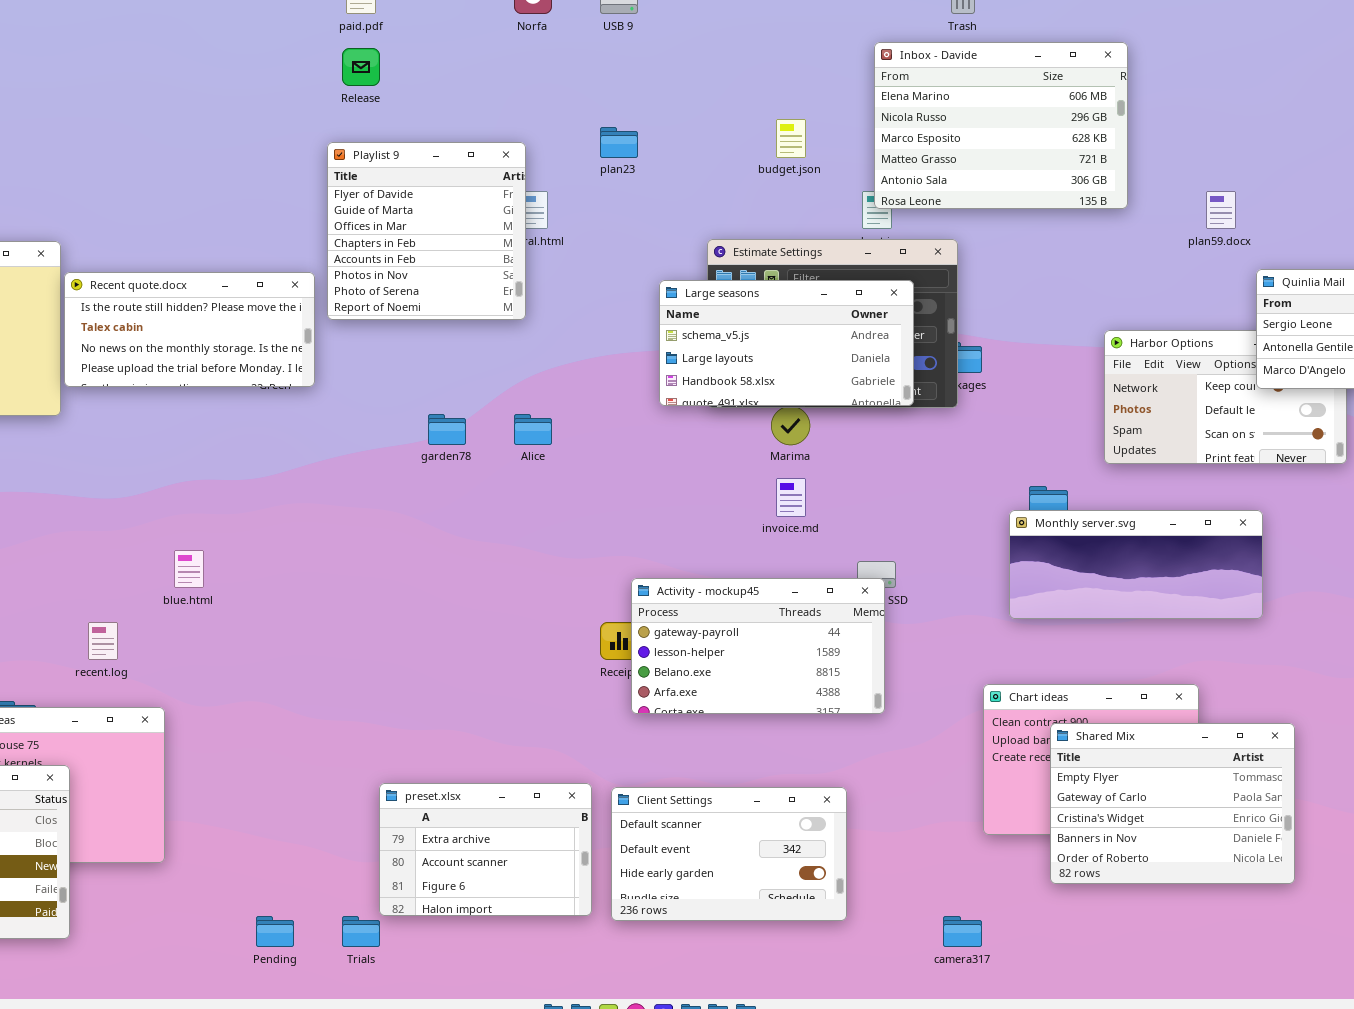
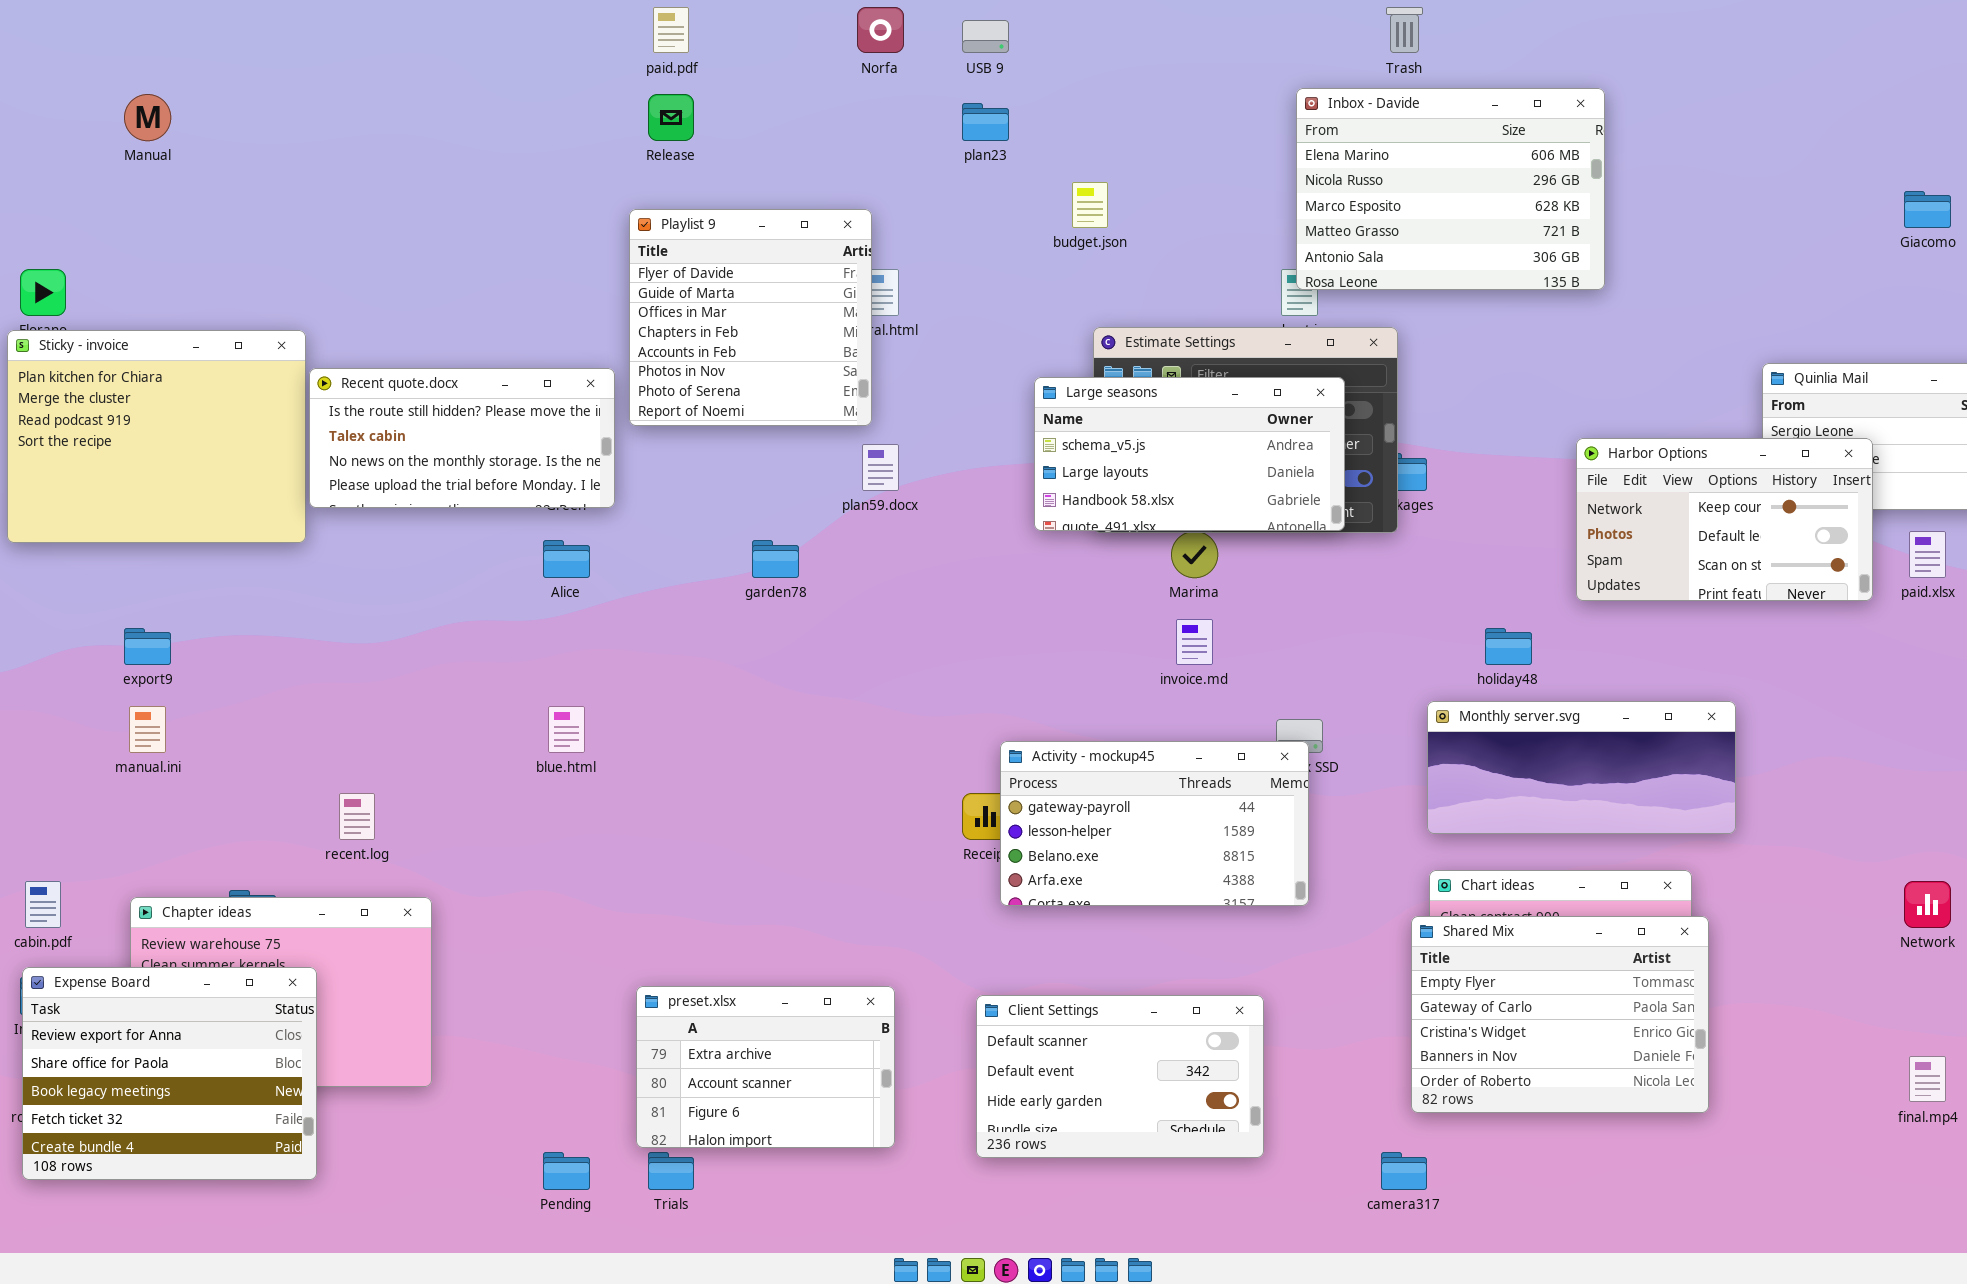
budget.json: [776,119,806,158] -> [1072,182,1108,228], moved
plan23: [600,127,638,158] -> [962,103,1009,141], moved
plan59.docx: [1206,191,1236,229] -> [862,444,899,491], moved
Harbor Options: [1104,330,1347,464] -> [1576,438,1873,601], raised
Alice: [514,414,552,445] -> [543,540,590,578], moved
Monthly server.svg: [1009,510,1263,619] -> [1427,701,1736,834], moved
blue.html: [174,550,204,588] -> [548,706,585,753], moved
Shared Mix: [1050,723,1295,884] -> [1411,916,1709,1113], moved
preset.xlsx: [379,783,592,916] -> [636,986,895,1148], moved

